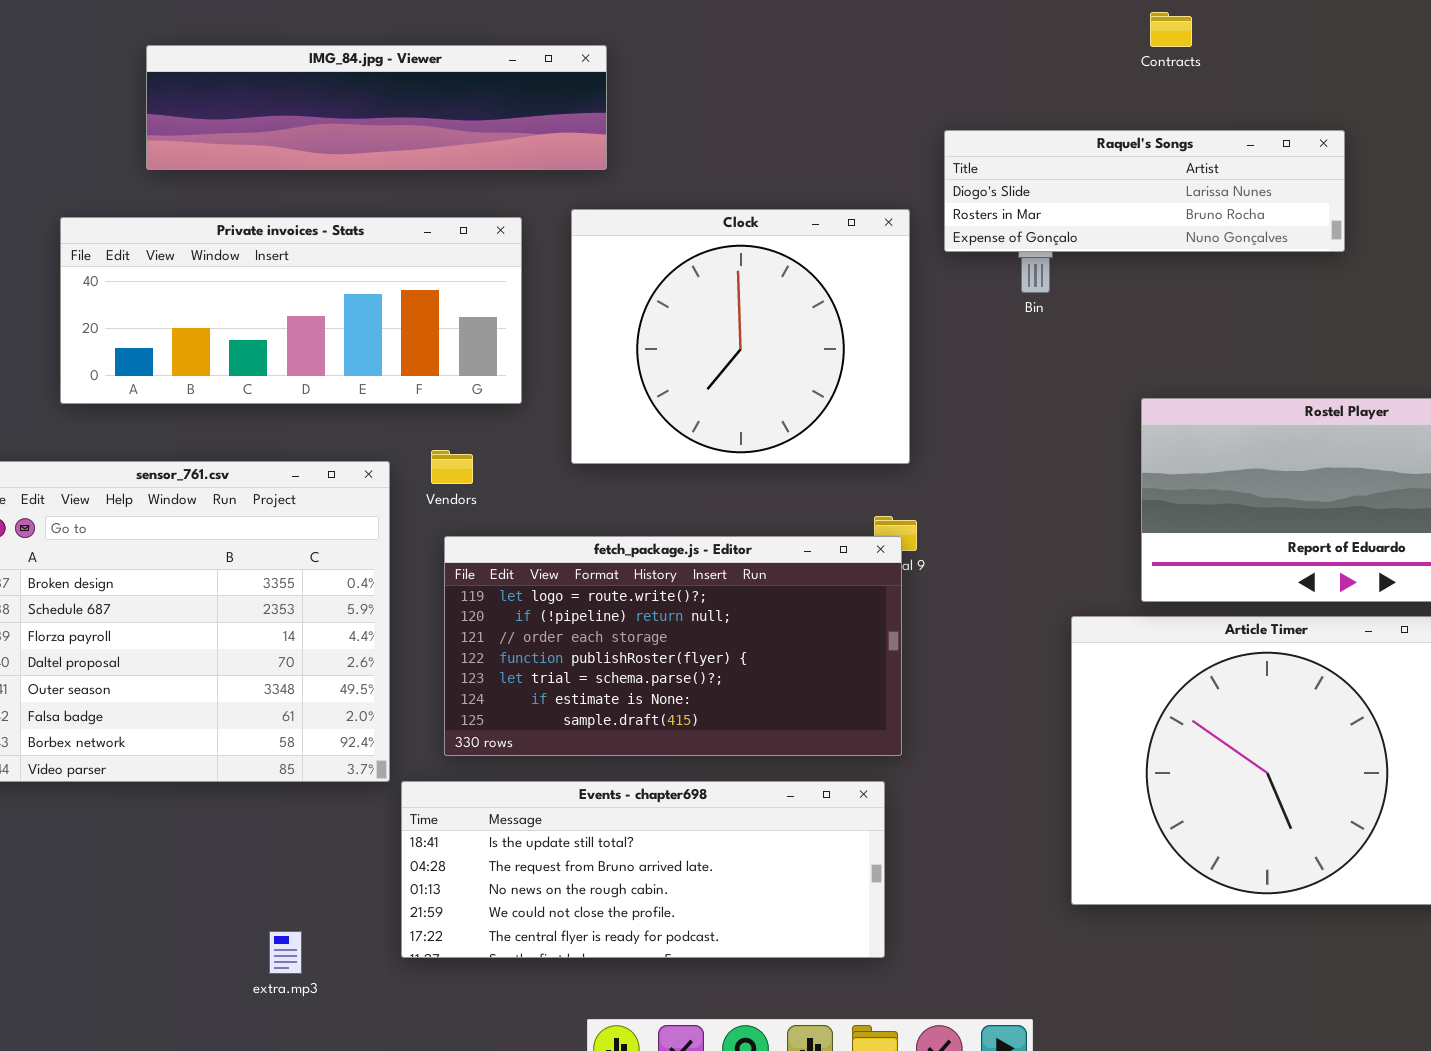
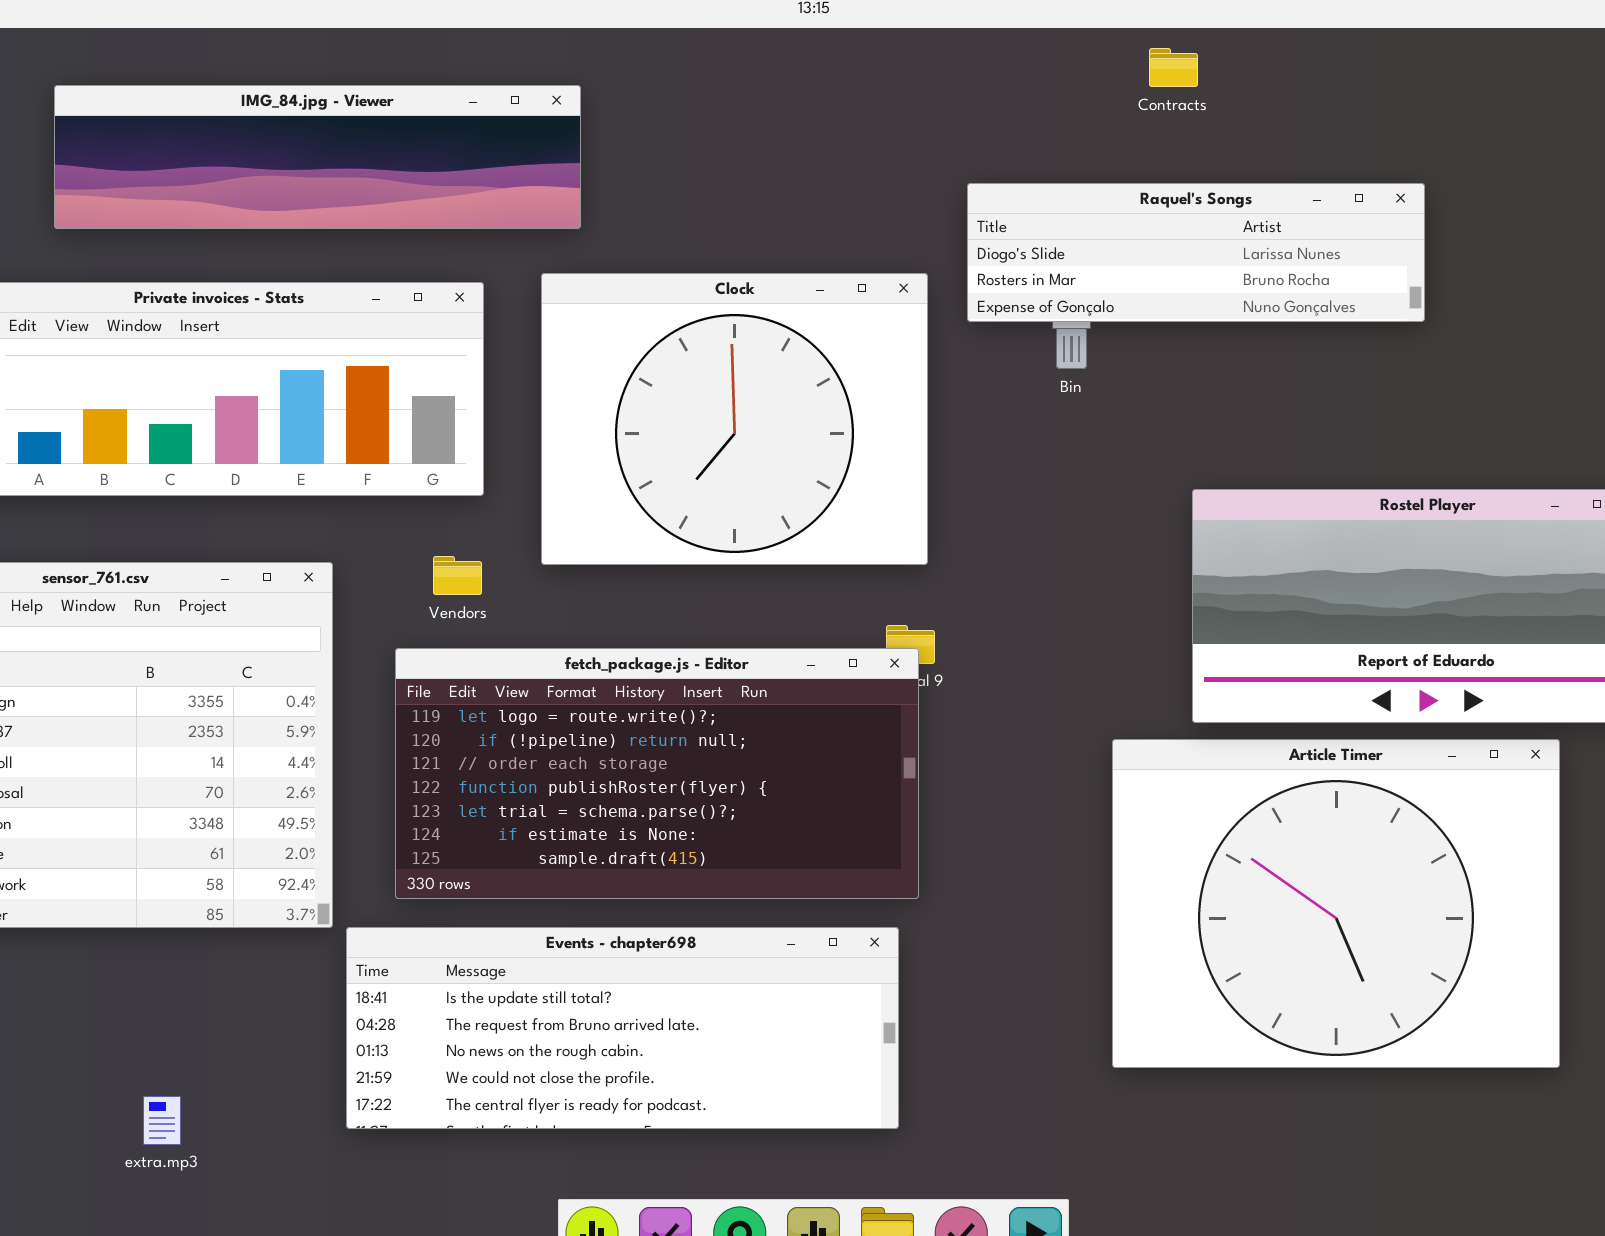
Contracts: [1150,12,1192,47] -> [1149,48,1198,87], moved
Vendors: [431,450,473,484] -> [433,556,482,595], moved
extra.mp3: [269,931,302,974] -> [143,1096,181,1145], moved

